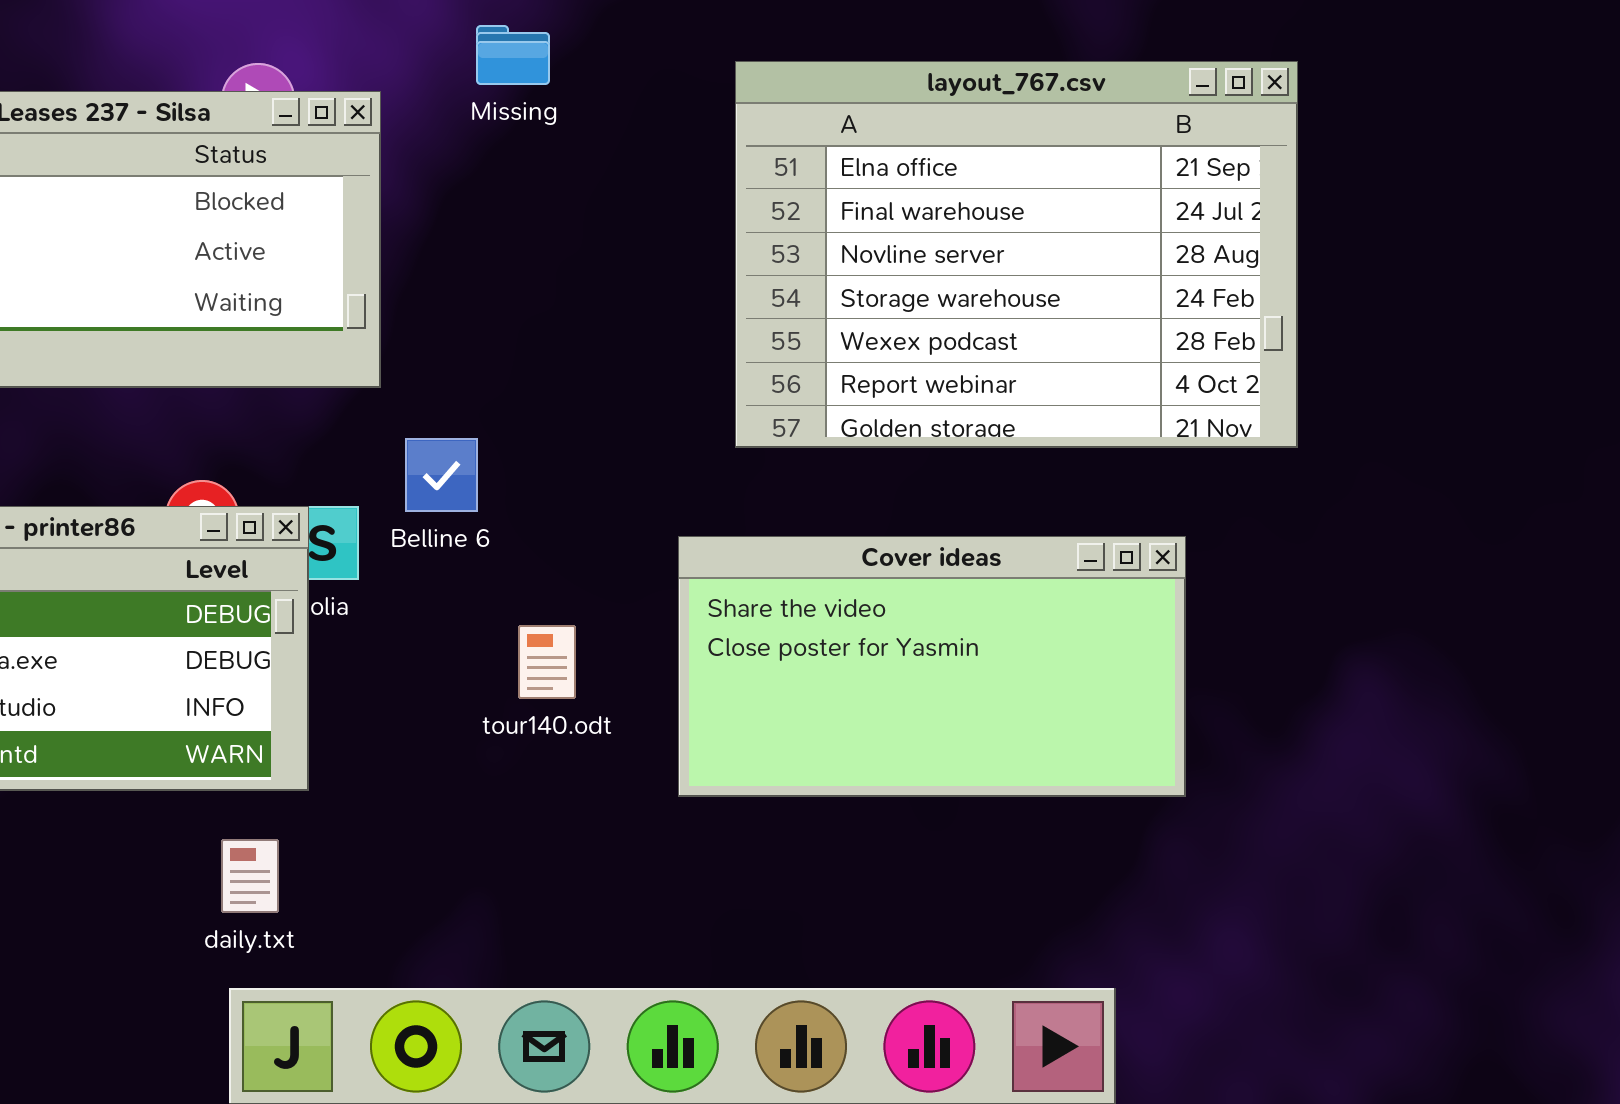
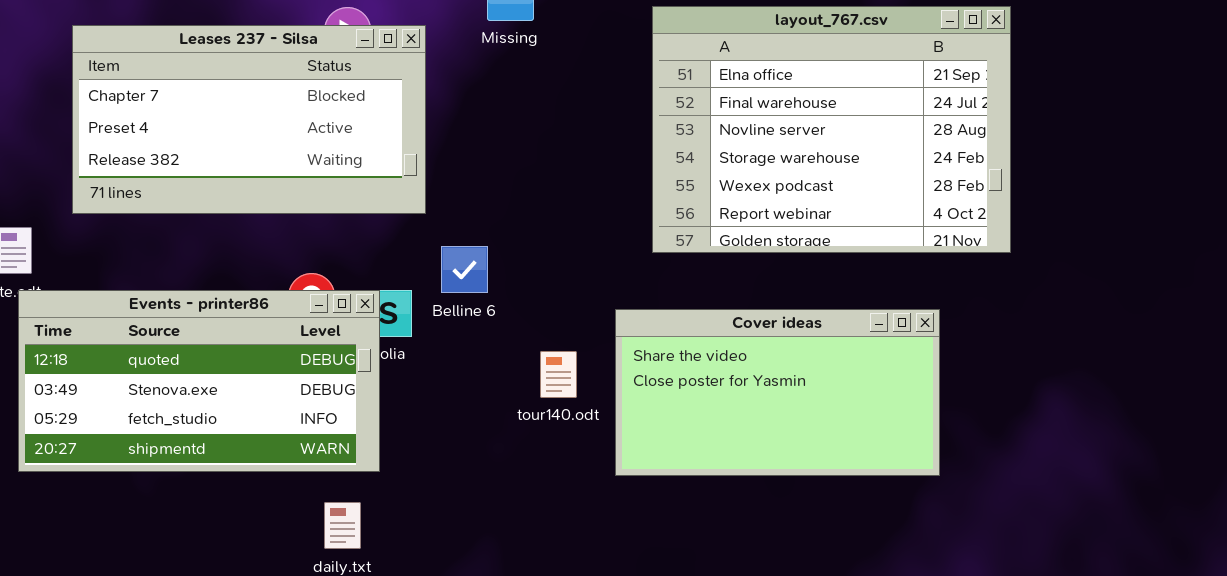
tour140.odt: [518,625,576,699] -> [540,351,577,398], moved

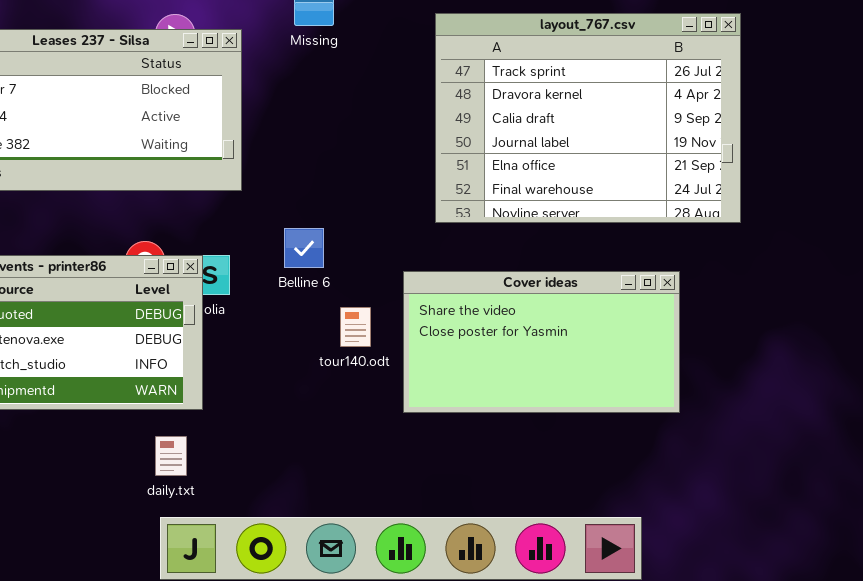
layout_767.csv: [652,6,1011,253] -> [435,13,741,223], scrolled up 4 rows
Belline 6: [441,246,488,293] -> [284,228,324,268], moved

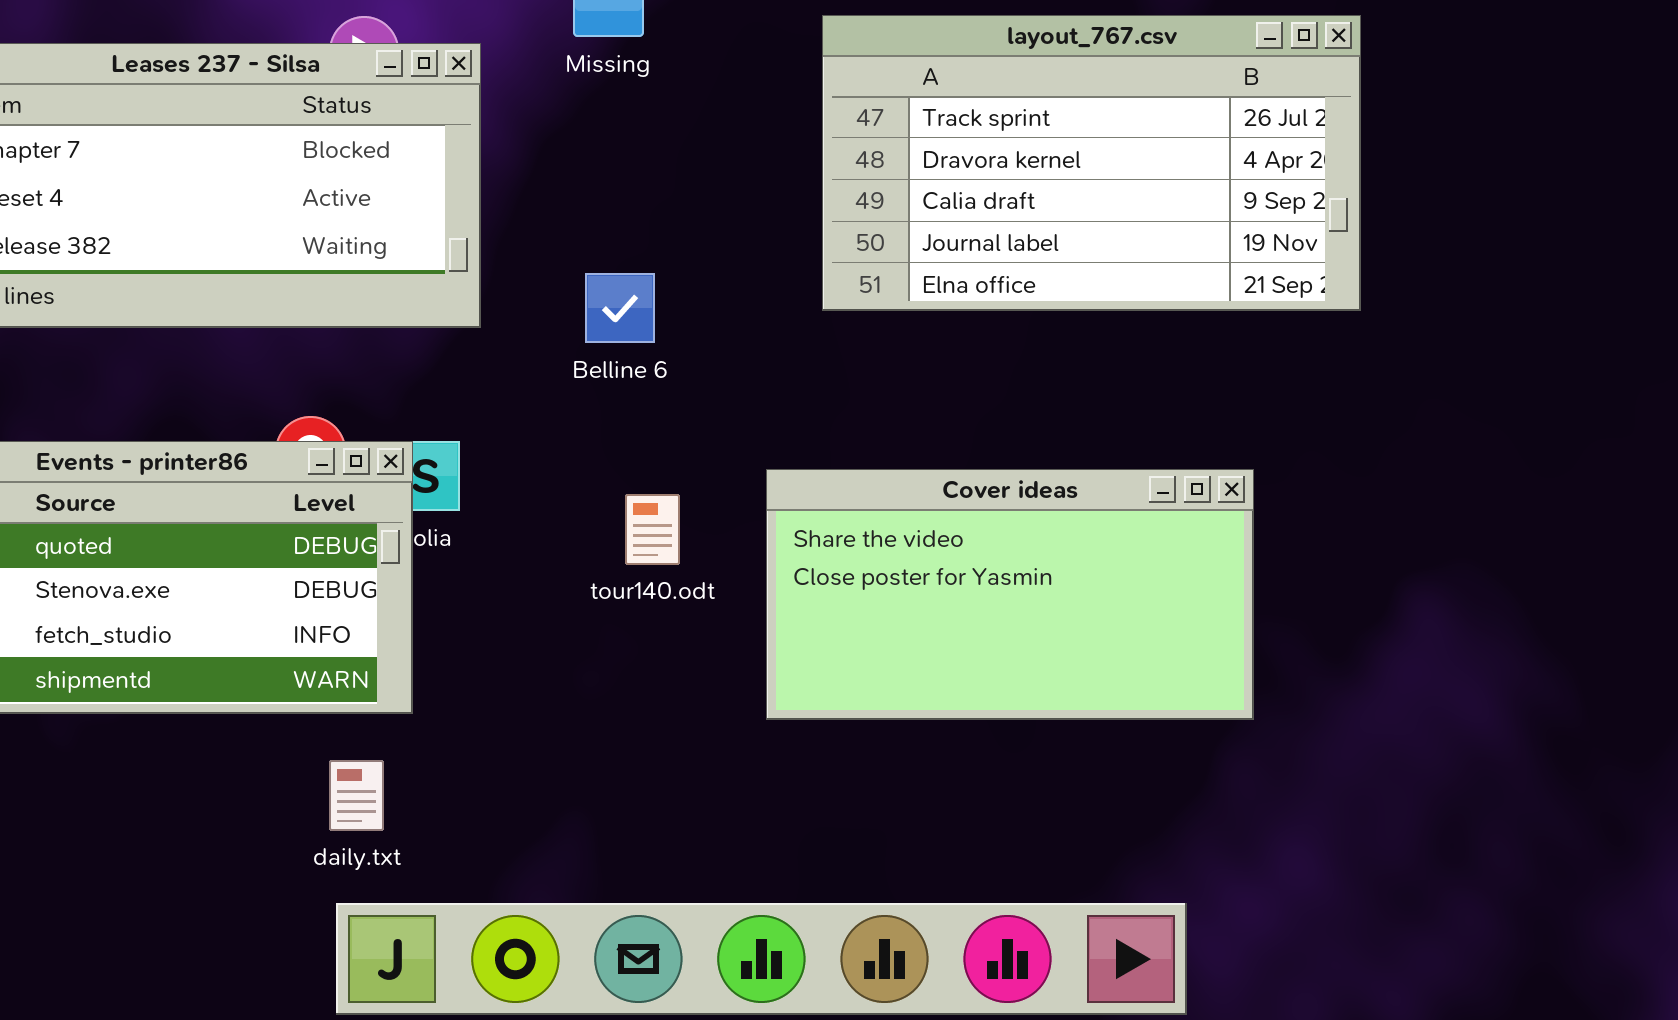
layout_767.csv: [435,13,741,223] -> [822,15,1361,311], resized
Belline 6: [284,228,324,268] -> [585,273,655,343], moved
tour140.odt: [340,307,371,347] -> [625,494,680,565], moved

